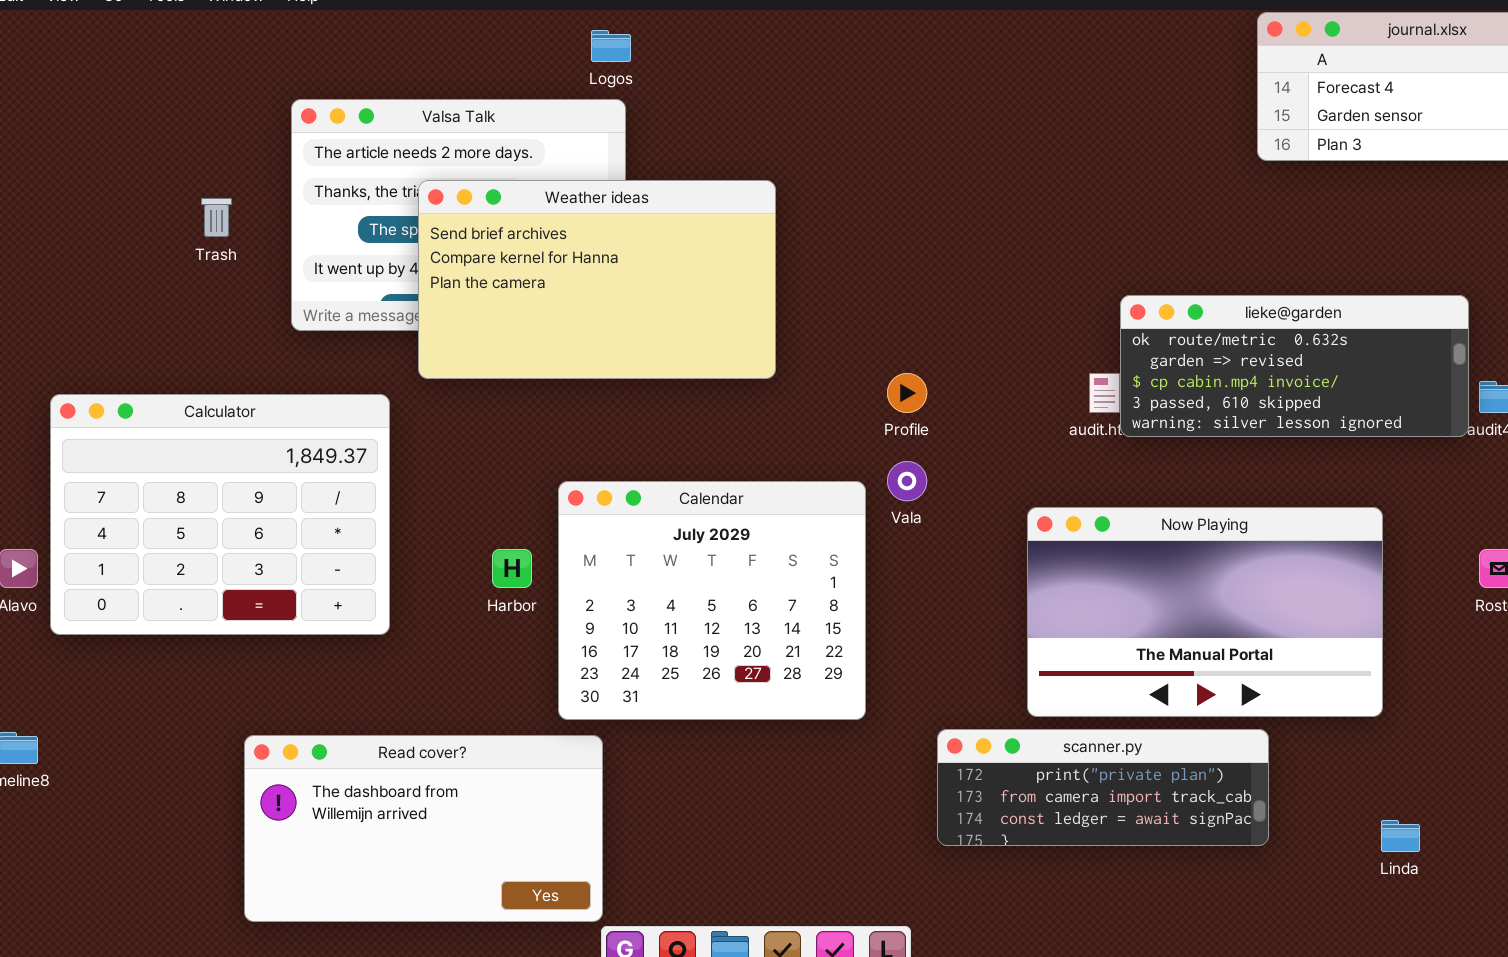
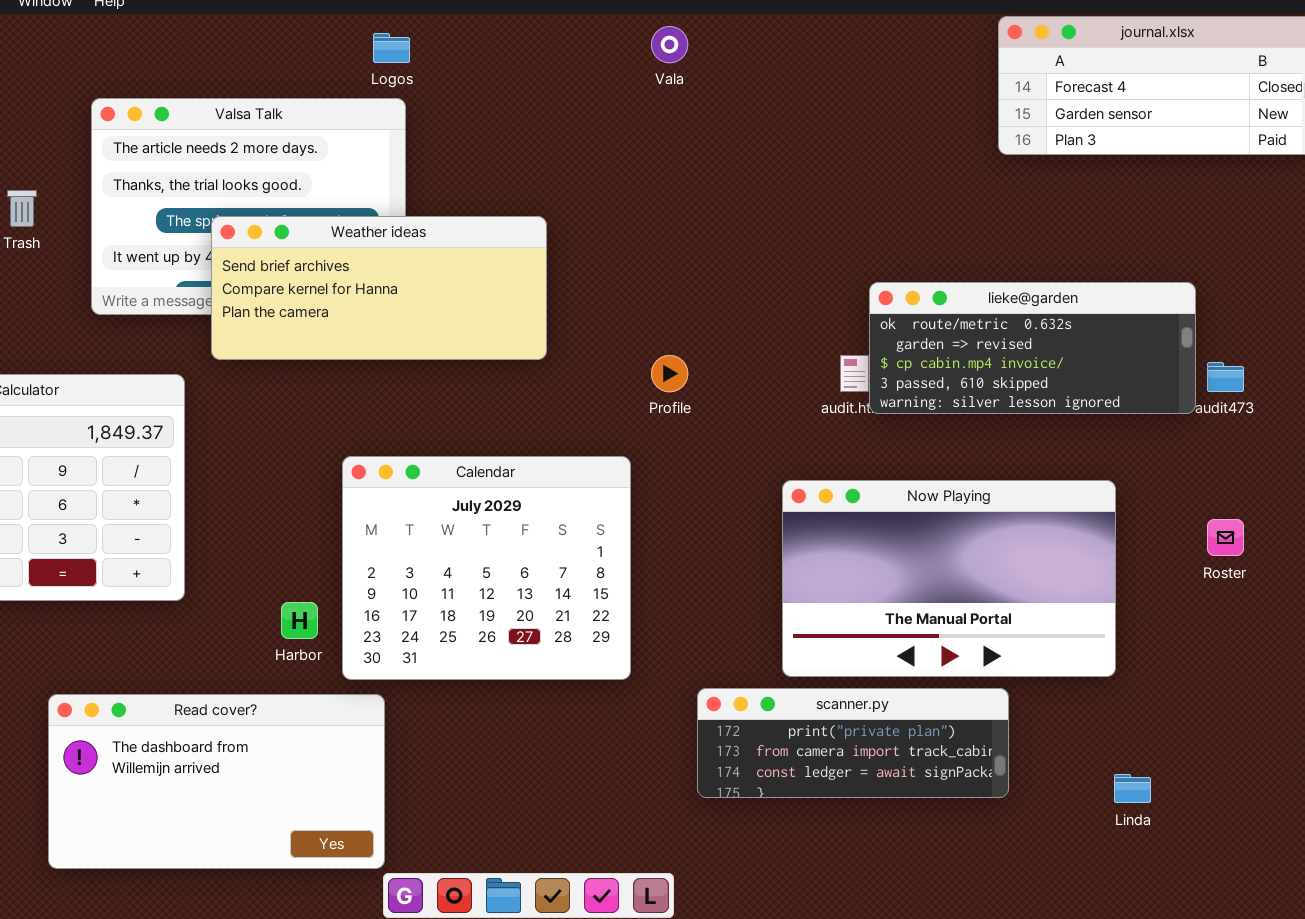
Weather ideas: [418,180,776,379] -> [211,216,547,360], resized
Vala: [887,461,927,501] -> [651,26,688,63], moved
Harbor: [492,549,532,588] -> [281,602,318,639], moved

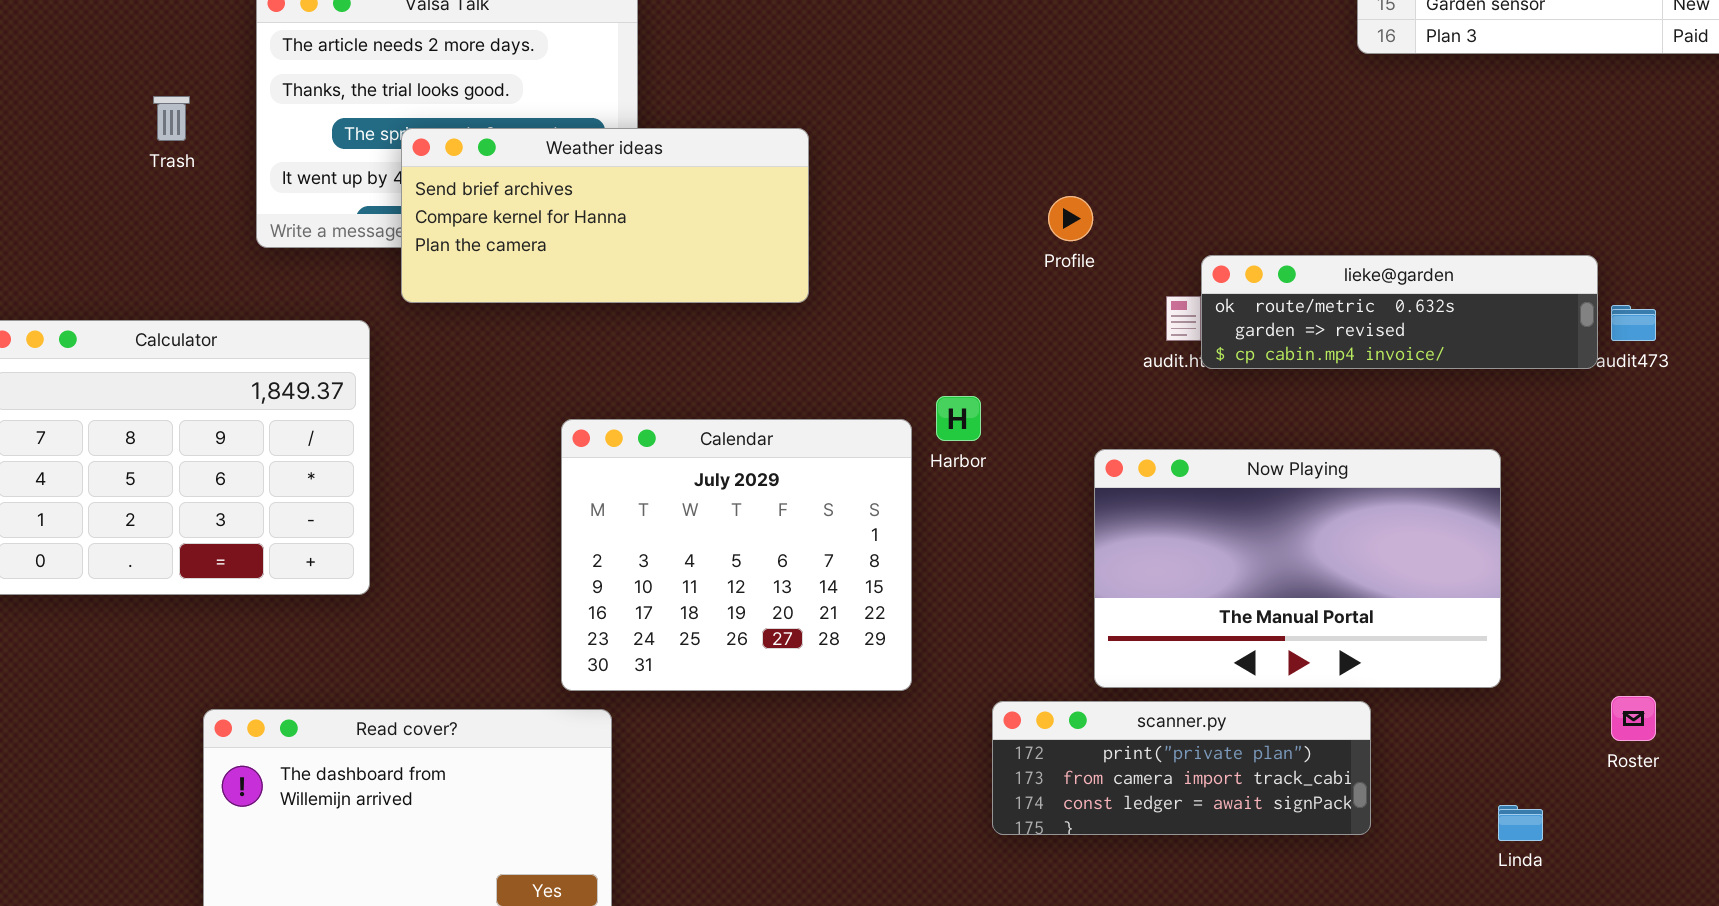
lieke@garden: [869,282,1196,414] -> [1201,255,1598,369], resized
Profile: [651,355,688,392] -> [1048,196,1093,241], moved
Roster: [1207,519,1244,556] -> [1611,696,1656,741], moved
Harbor: [281,602,318,639] -> [936,396,981,441], moved

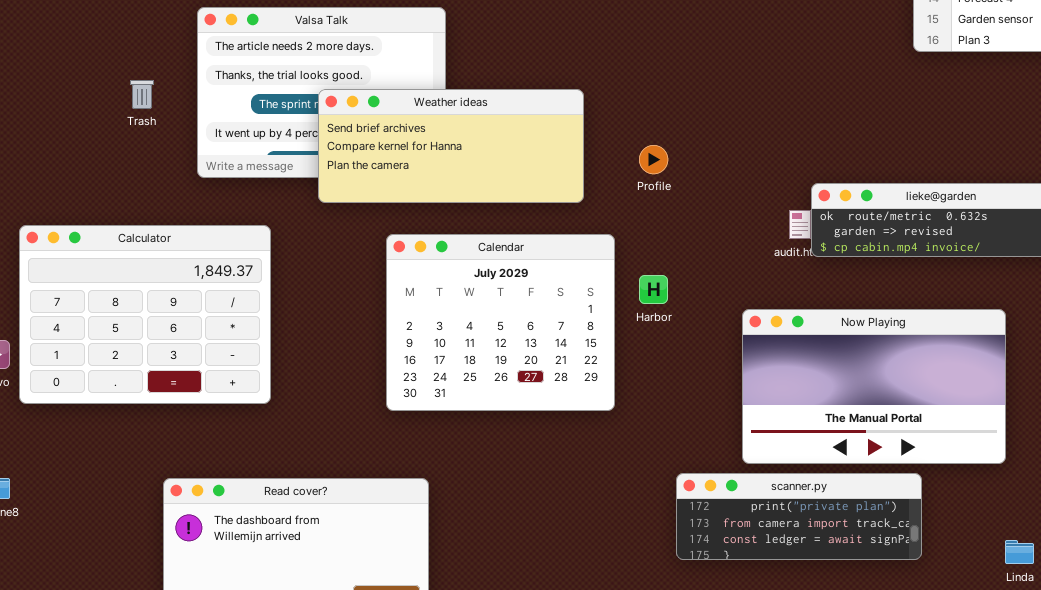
Weather ideas: [401,128,809,303] -> [318,89,584,203], moved
Profile: [1048,196,1093,241] -> [639,145,668,174], moved
Calendar: [561,419,912,691] -> [386,234,615,411], moved

